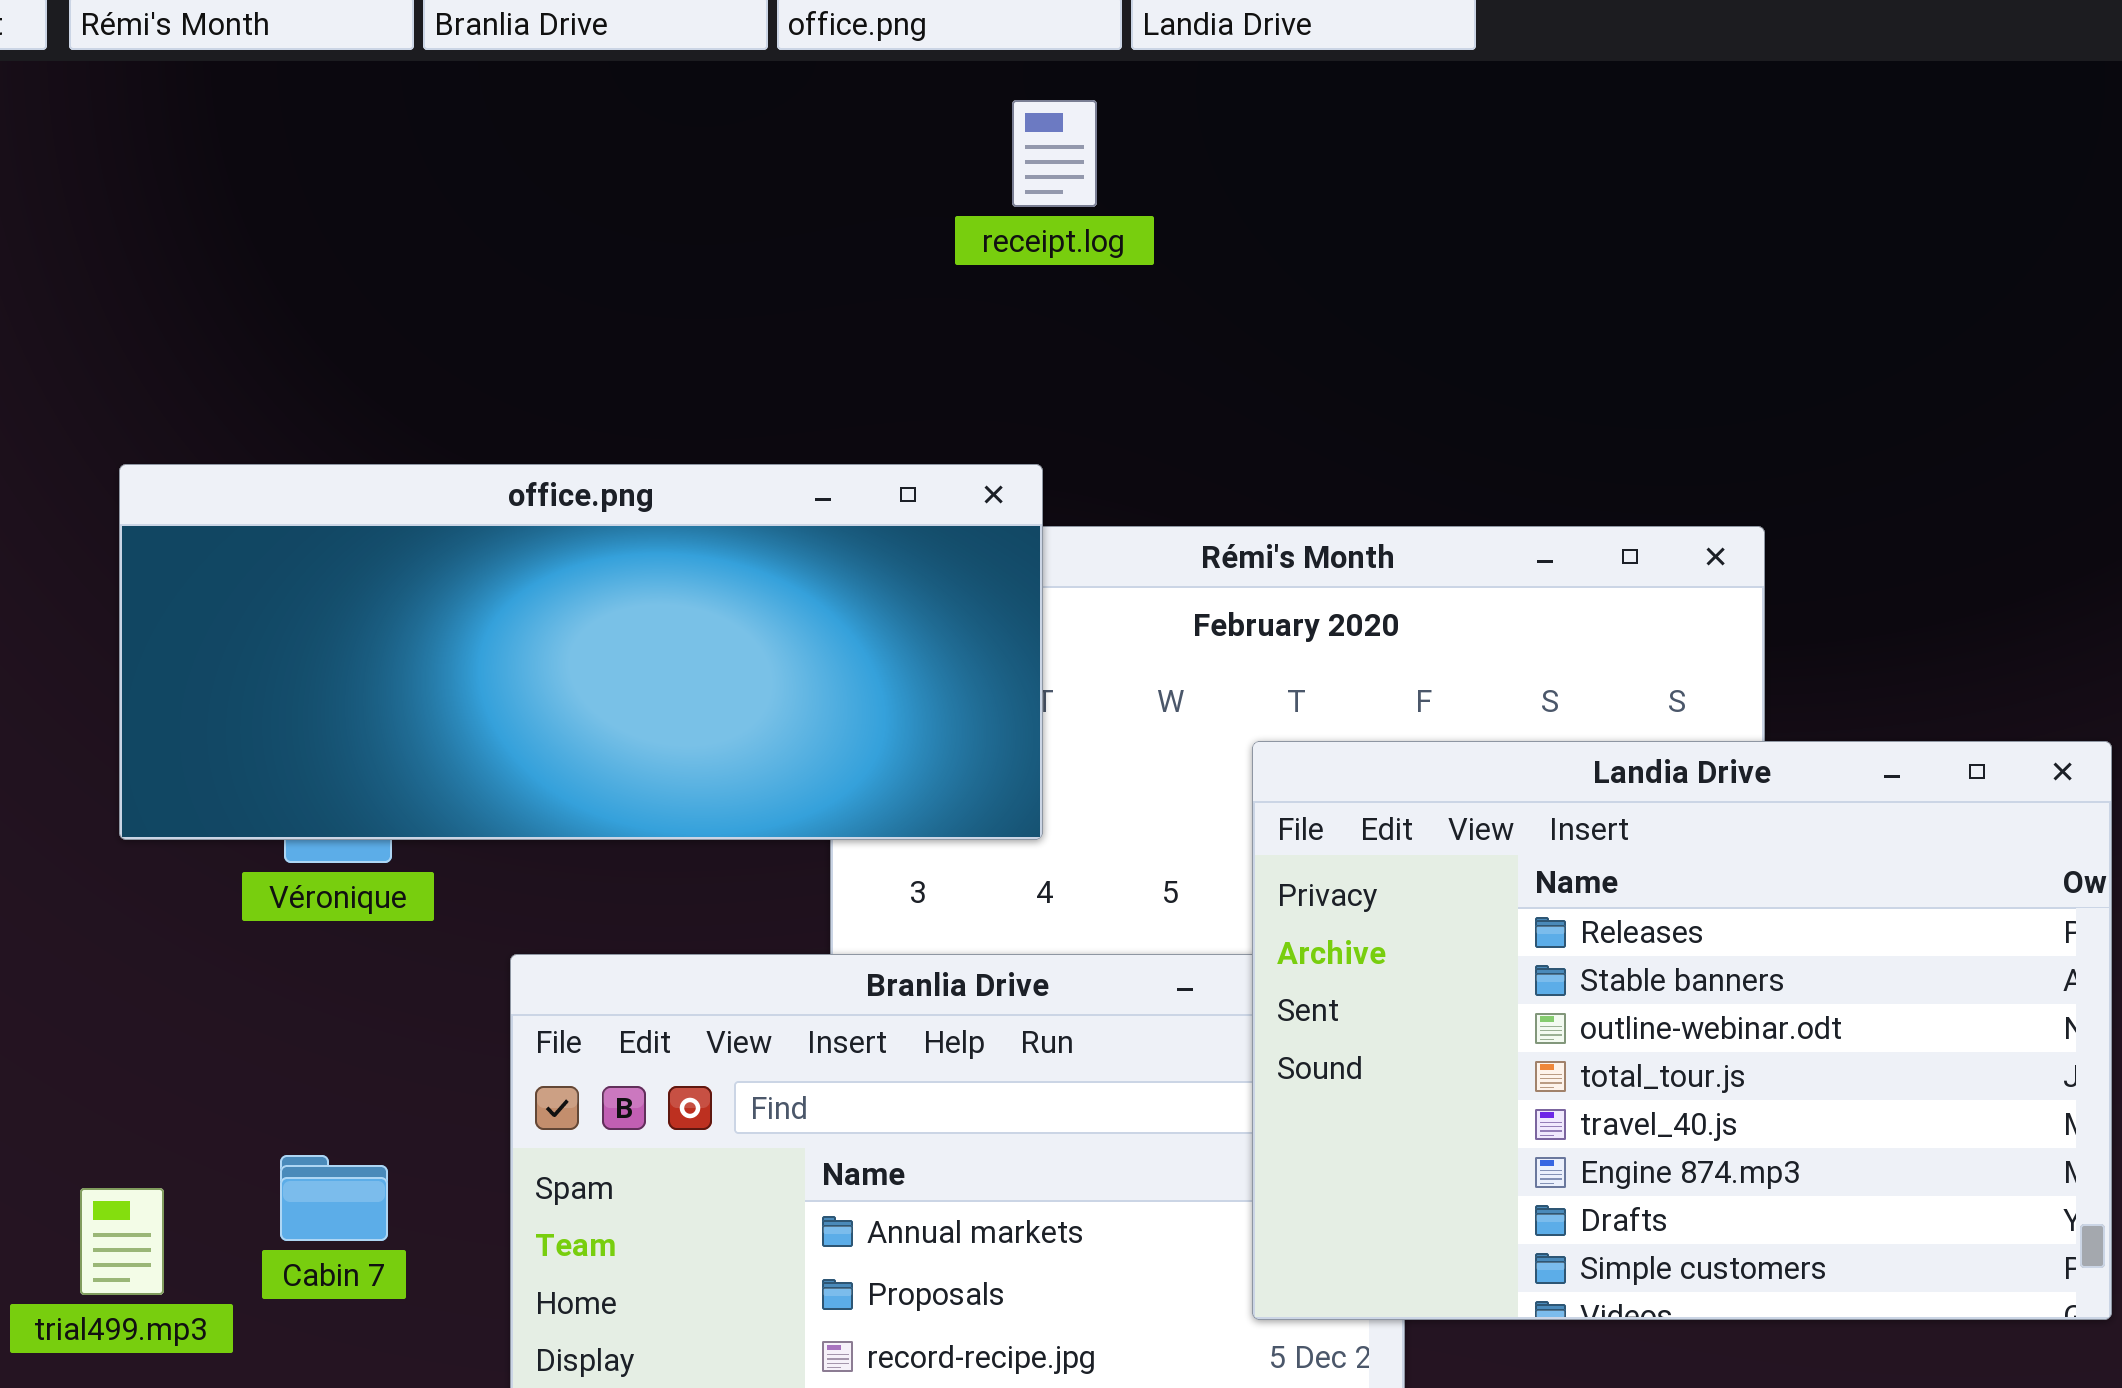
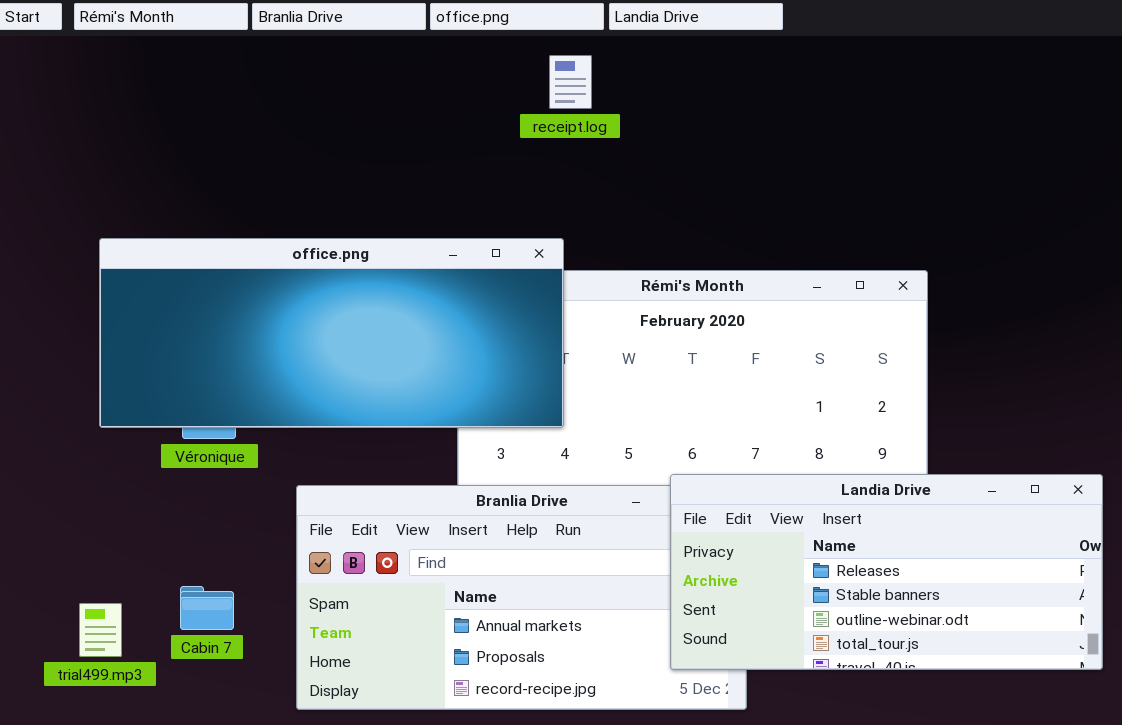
Landia Drive: [1252,741,2112,1320] -> [670,474,1103,670], resized

